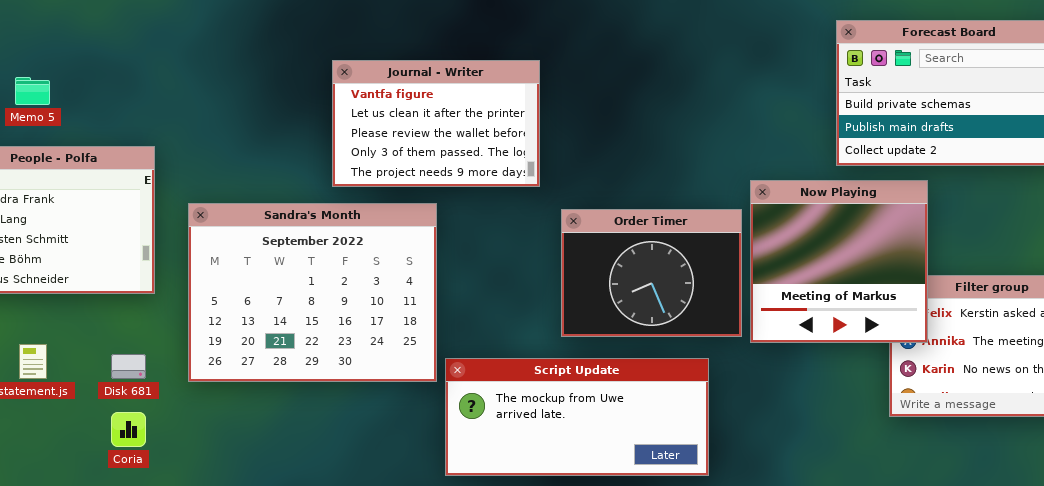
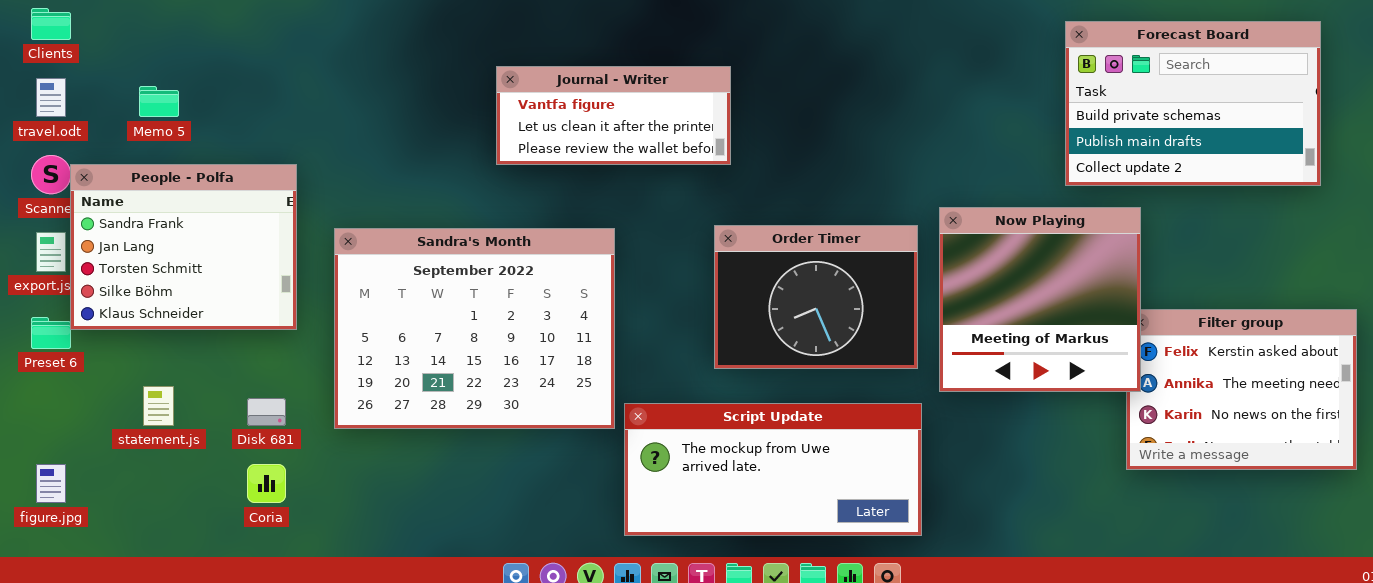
Journal - Writer: [332,60,540,187] -> [496,66,731,165], resized
Now Playing: [750,180,928,343] -> [939,207,1141,392], moved
Order Timer: [561,209,742,337] -> [714,225,918,369], moved

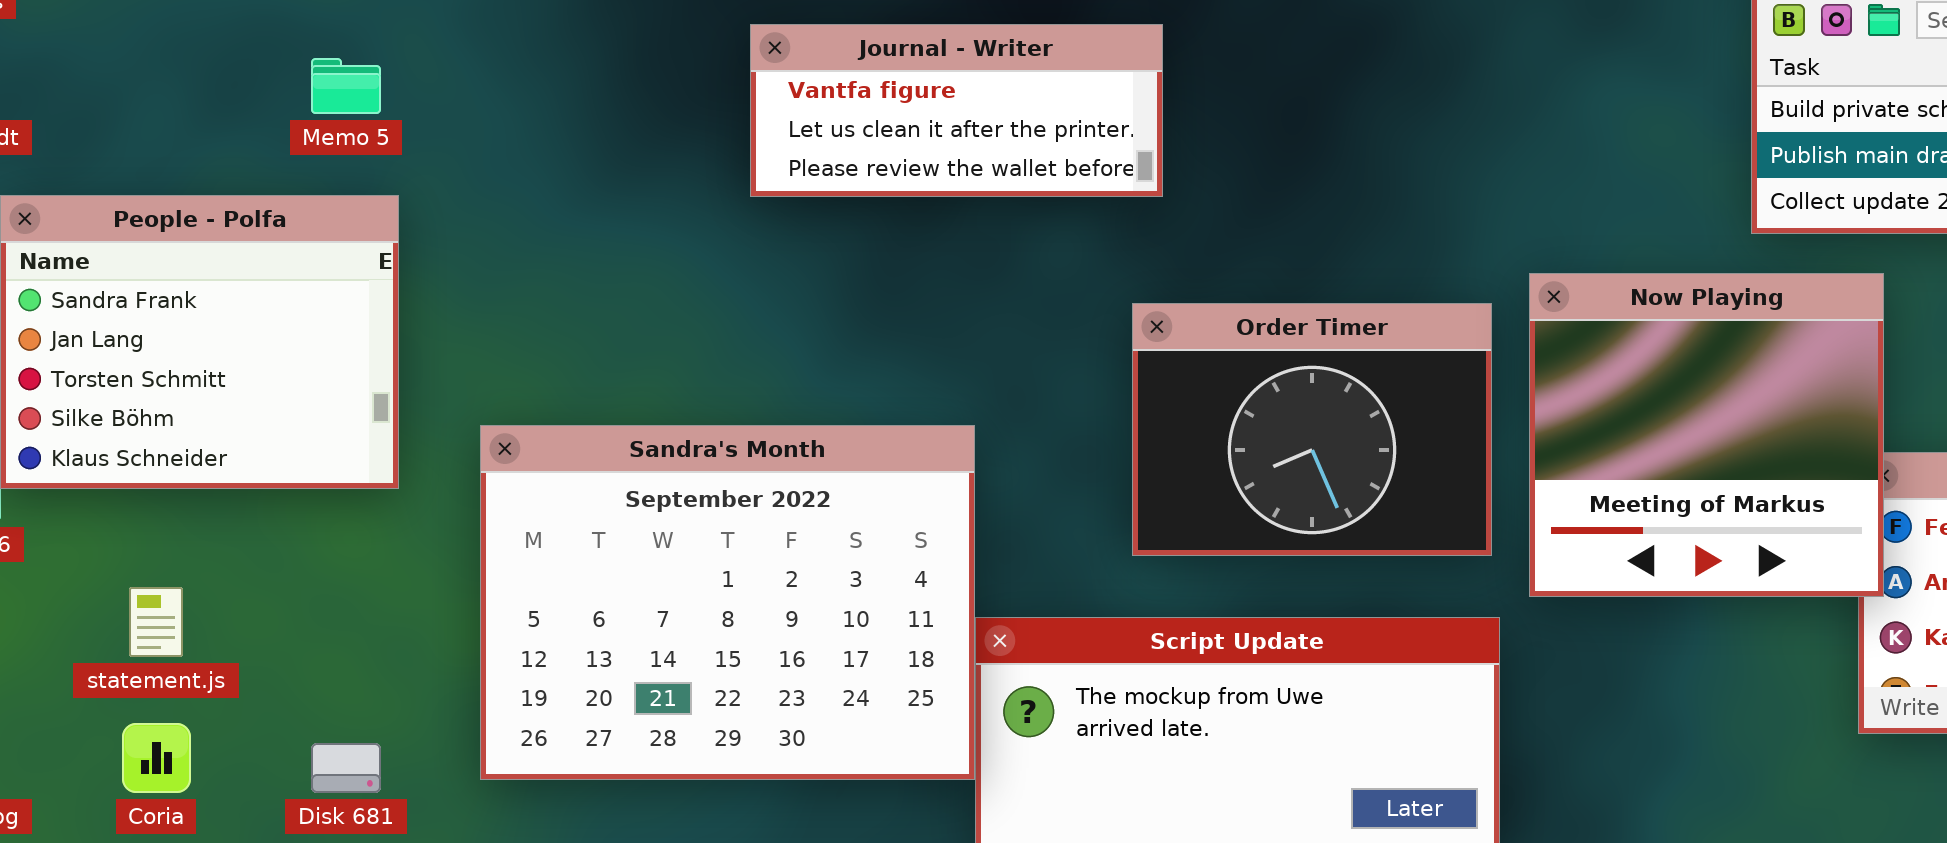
Memo 5: [139,86,179,117] -> [311,58,381,114], moved
Sandra's Month: [334,228,615,429] -> [480,425,975,780], moved
Disk 681: [247,398,286,426] -> [311,743,381,793], moved
Coria: [247,464,286,503] -> [122,723,191,793], moved

